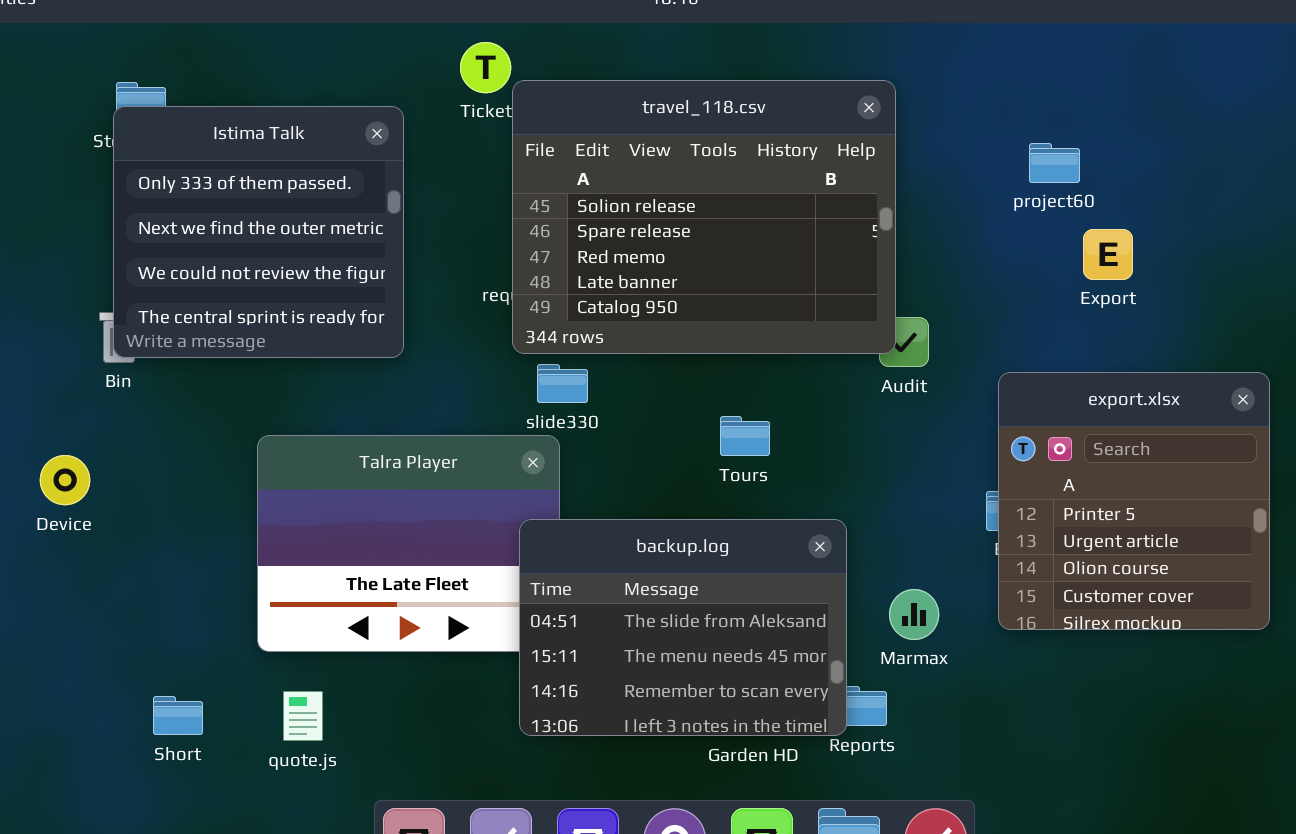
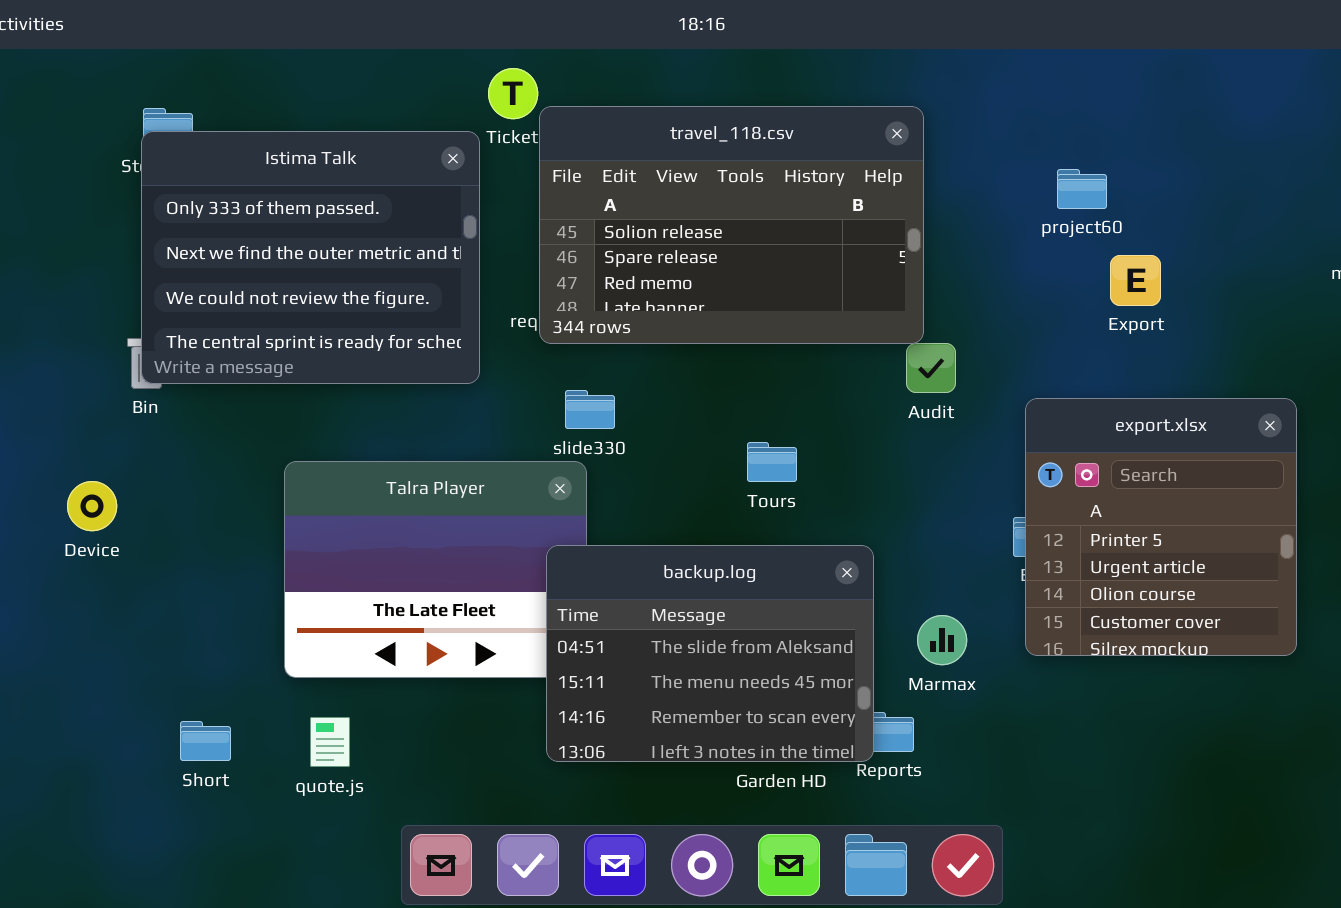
travel_118.csv: [512,80,896,354] -> [539,106,924,344], resized
Istima Talk: [113,106,404,358] -> [141,131,480,384], resized

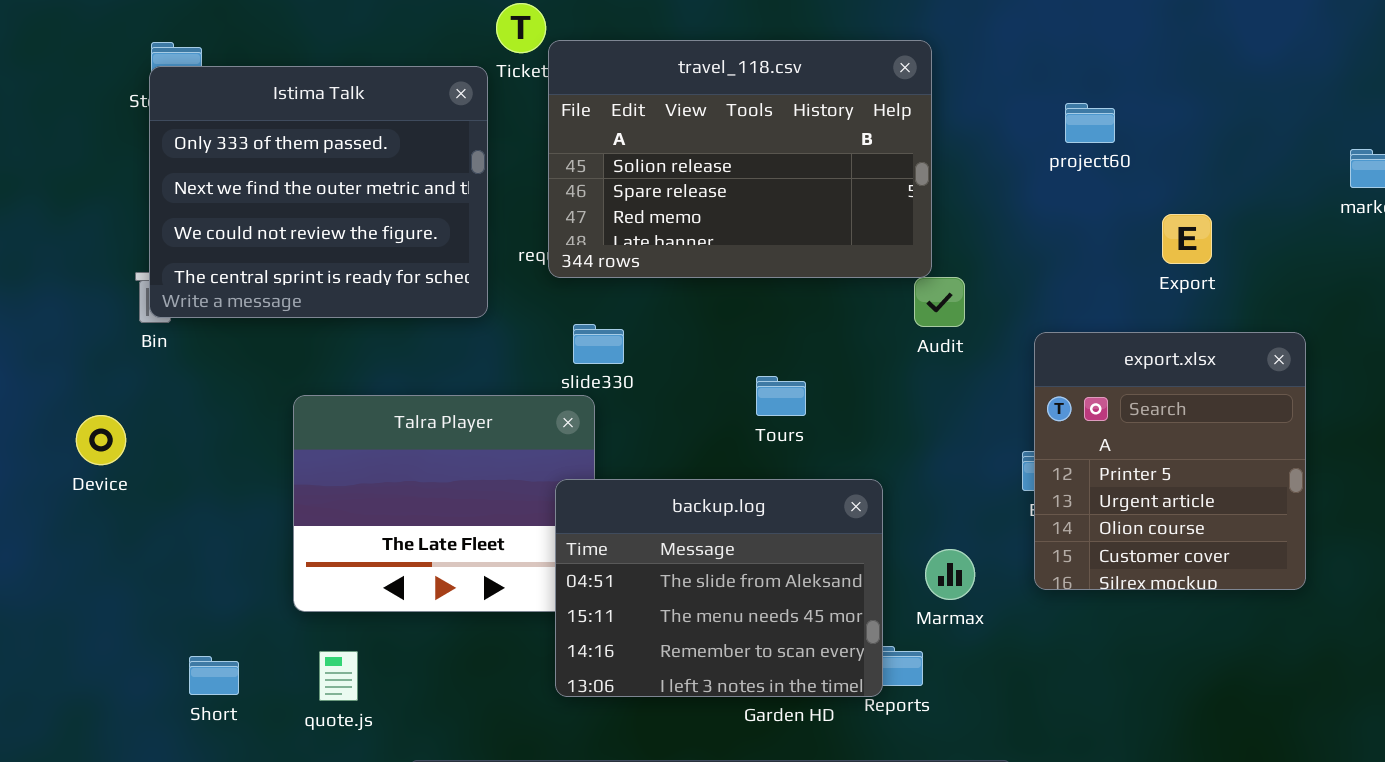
Export: [1110,255,1161,306] -> [1162,214,1212,264], moved

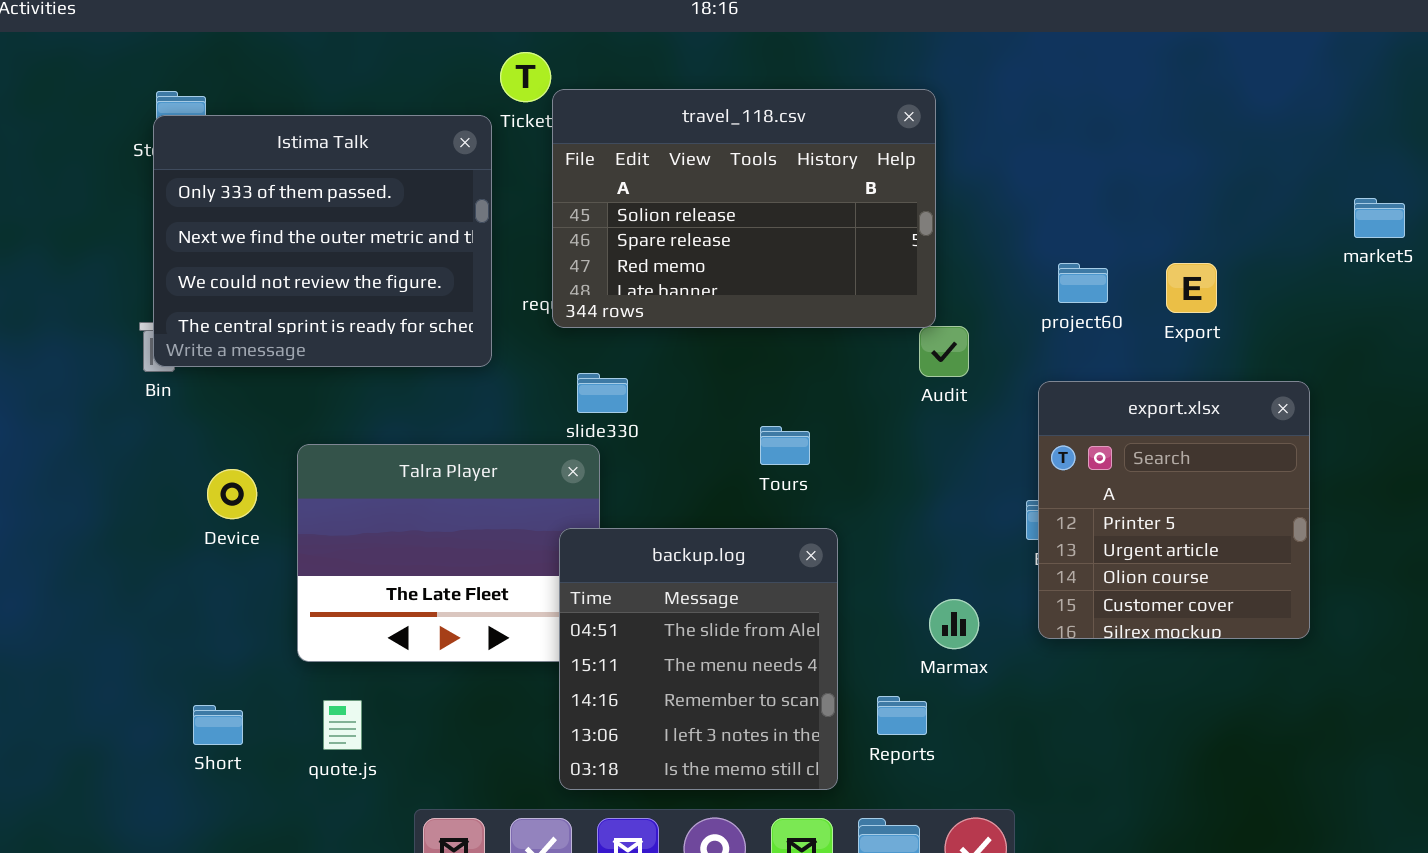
project60: [1065,103,1115,143] -> [1058,263,1108,303], moved
Device: [76,415,126,465] -> [207,469,257,519], moved
backup.log: [555,479,883,697] -> [559,528,838,790], resized

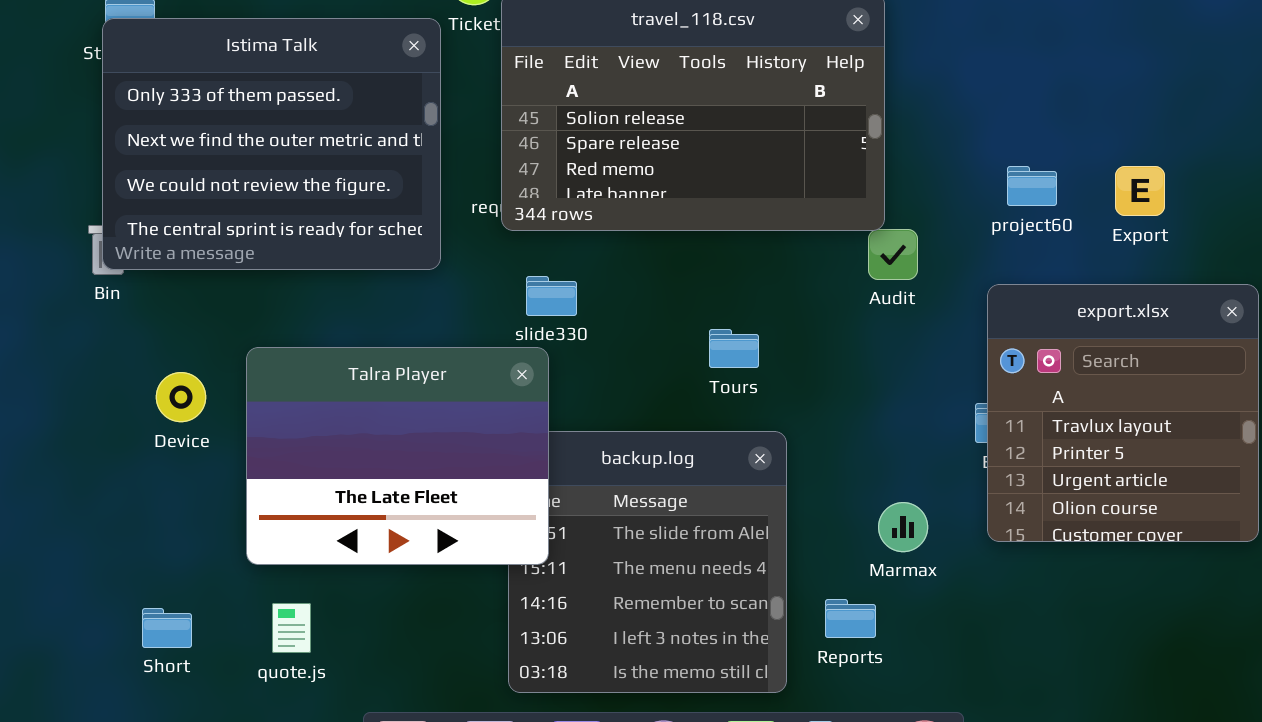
export.xlsx: [1038,381,1310,639] -> [987,284,1259,542], scrolled up 1 row
Talra Player: [297,444,600,662] -> [246,347,549,565], raised

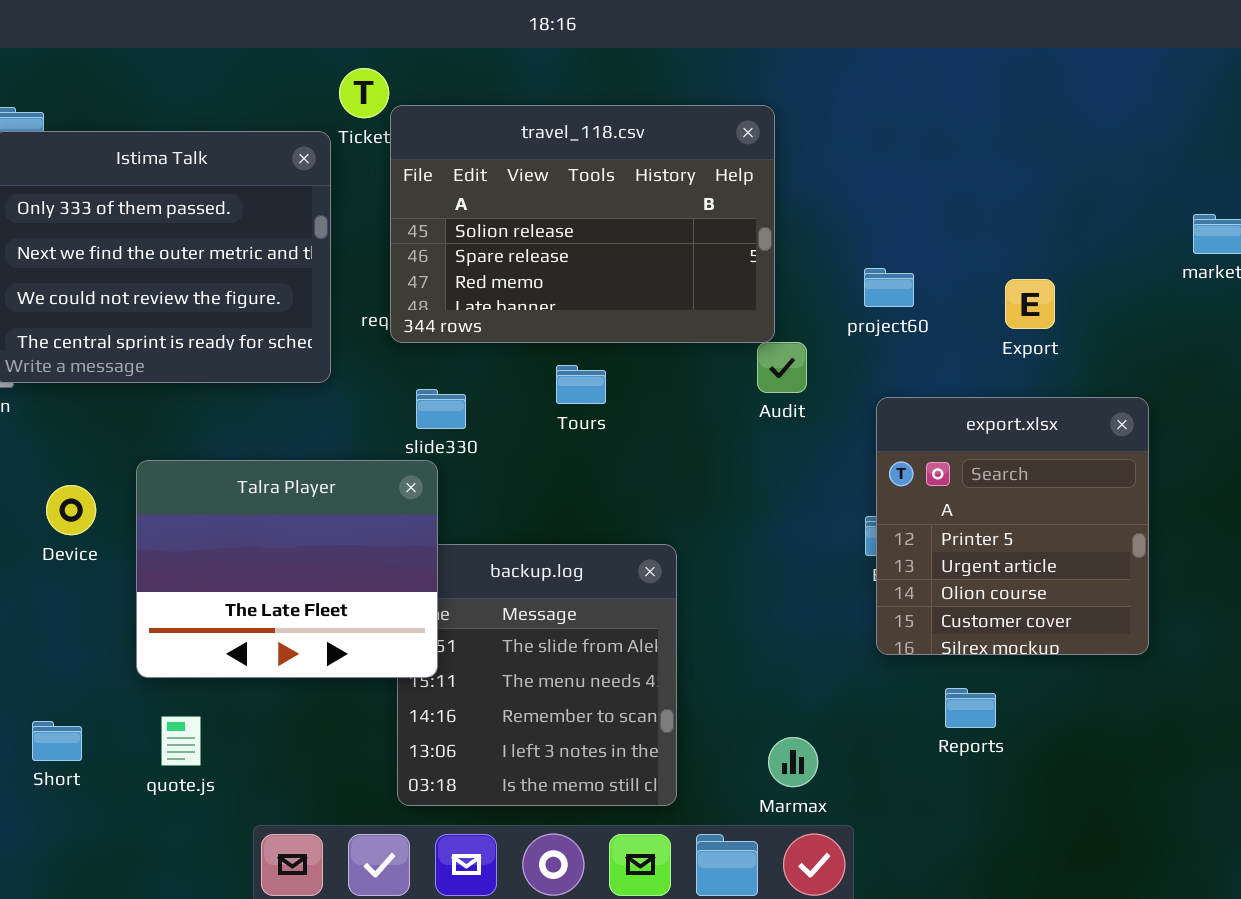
project60: [1007,166,1057,206] -> [864,268,914,307], moved
export.xlsx: [987,284,1259,542] -> [876,397,1149,655], scrolled down 1 row
Tours: [709,329,759,368] -> [556,365,606,404], moved
Marmax: [878,502,928,552] -> [768,737,818,787], moved
Reports: [825,599,876,638] -> [945,688,996,728], moved

